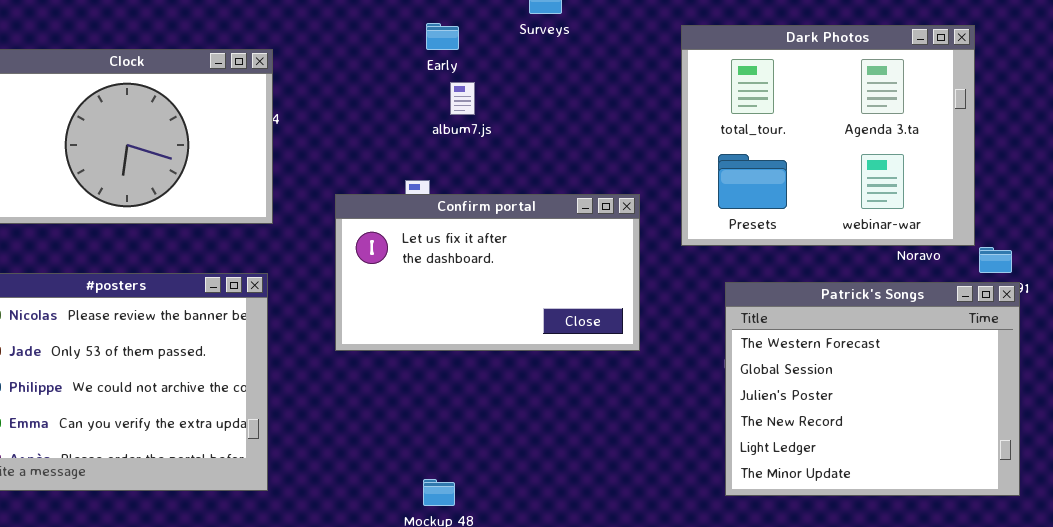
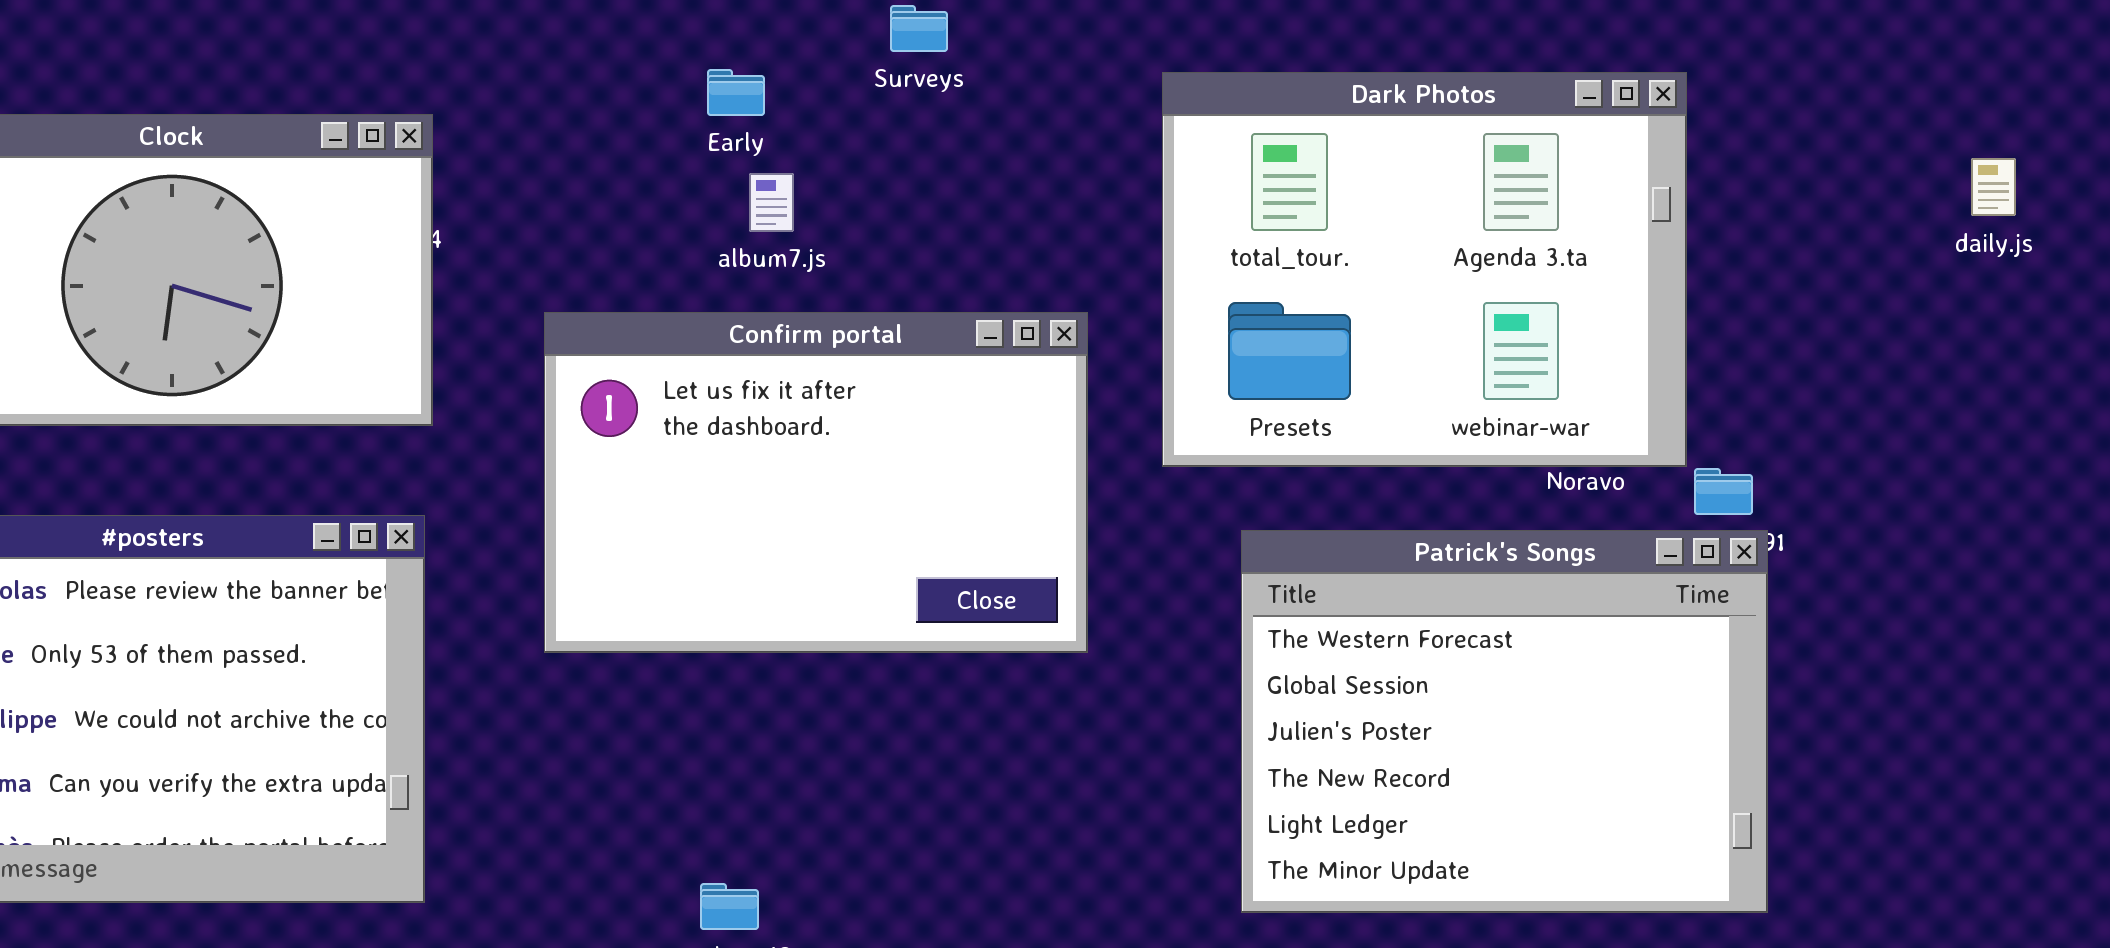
Confirm portal: [335,194,640,351] -> [544,312,1088,653], resized

